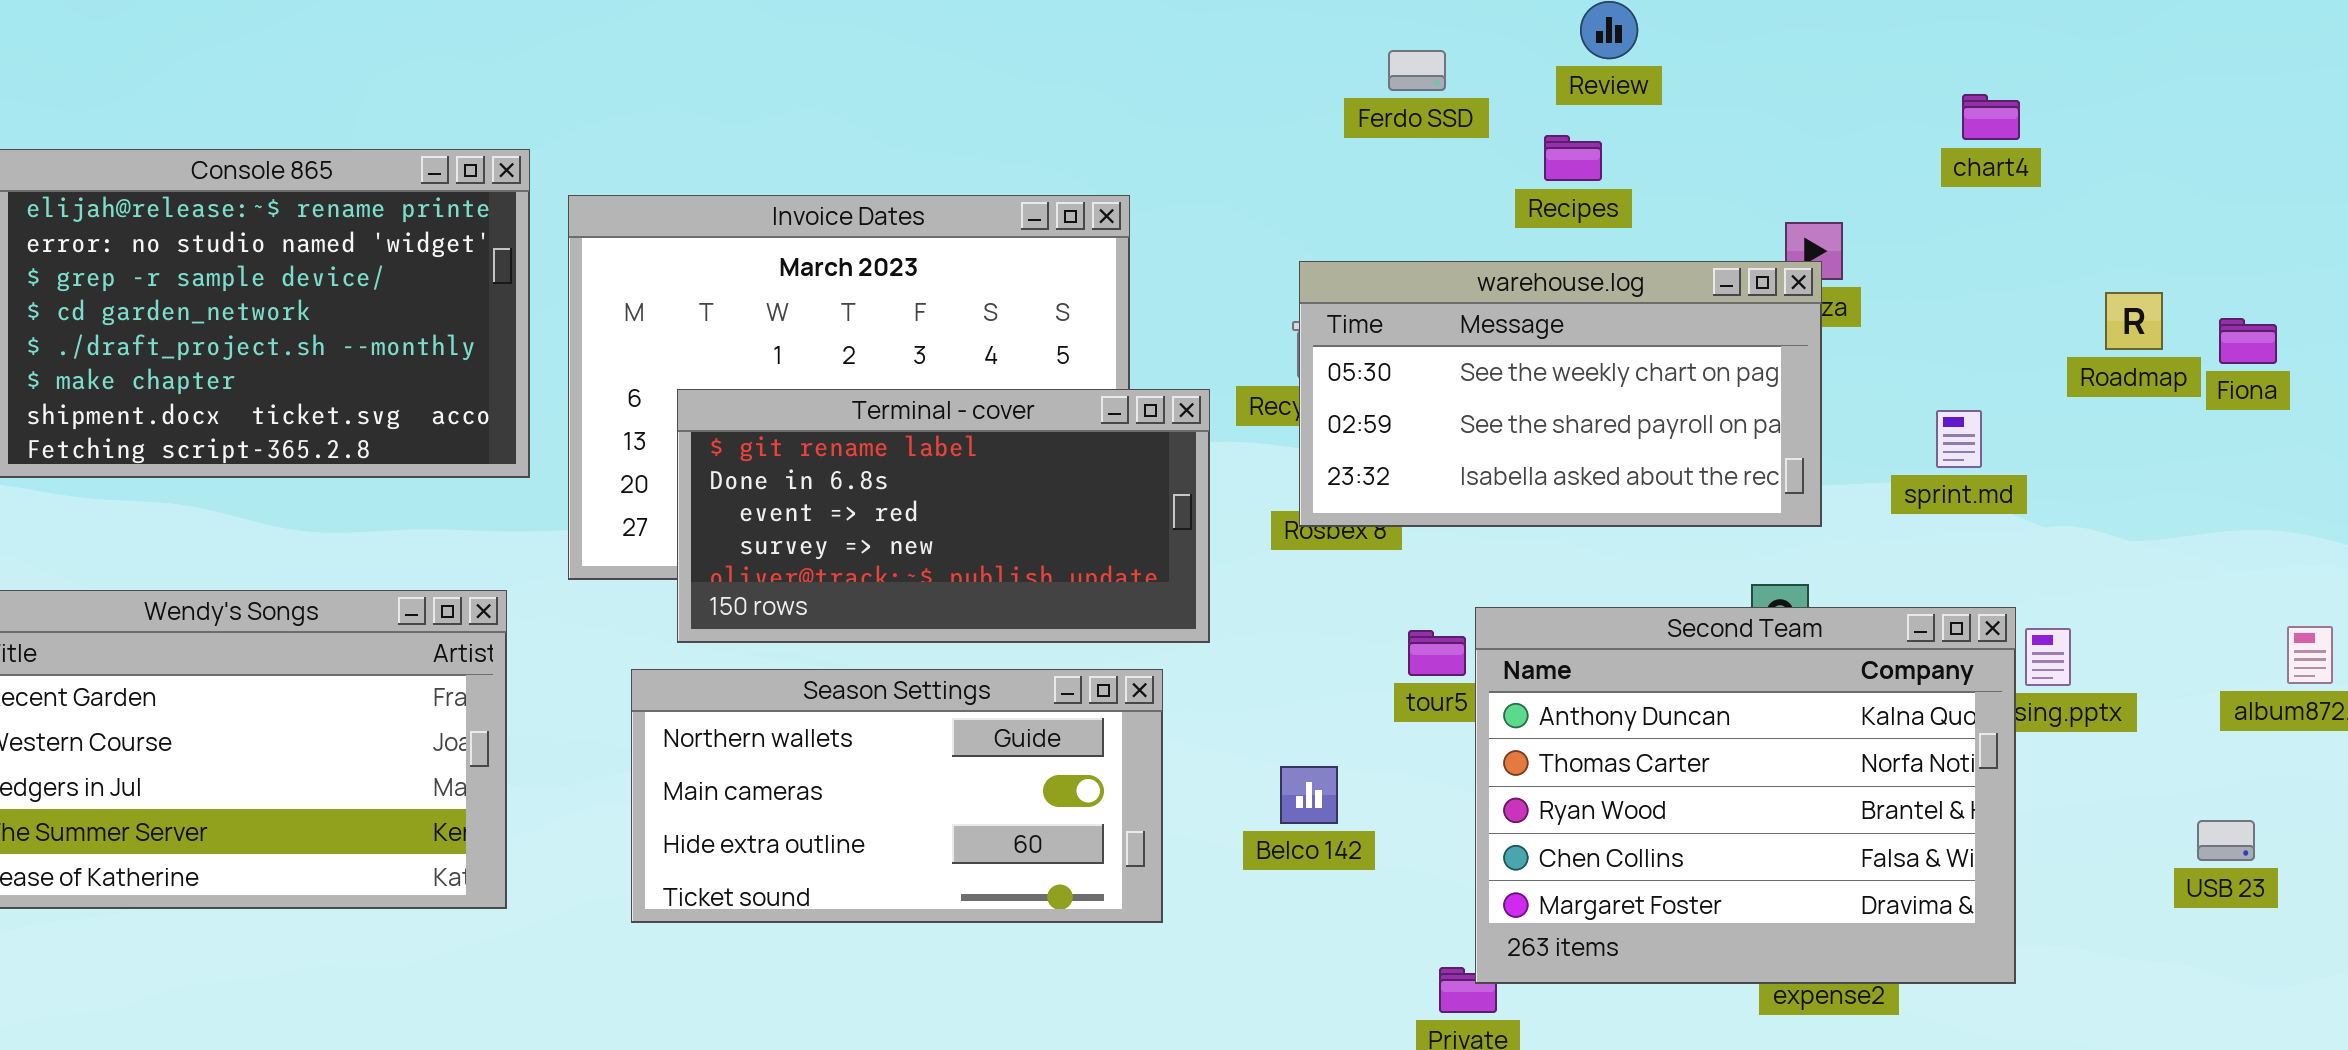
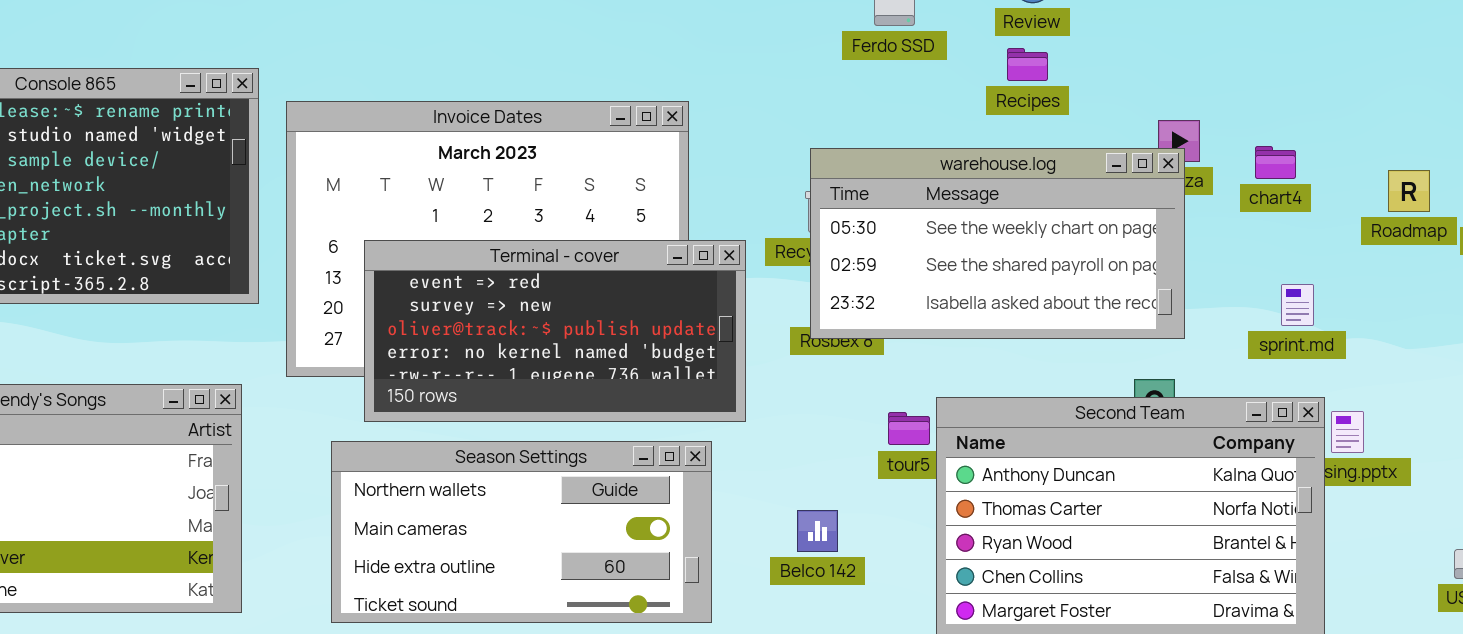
chart4: [1962,94,2020,140] -> [1255,146,1296,179], moved
Recipes: [1544,135,1602,181] -> [1007,48,1048,81], moved
Terminal - cover: [677,389,1210,643] -> [364,240,746,422], scrolled down 2 rows
sprint.md: [1936,410,1982,468] -> [1281,284,1314,326], moved

